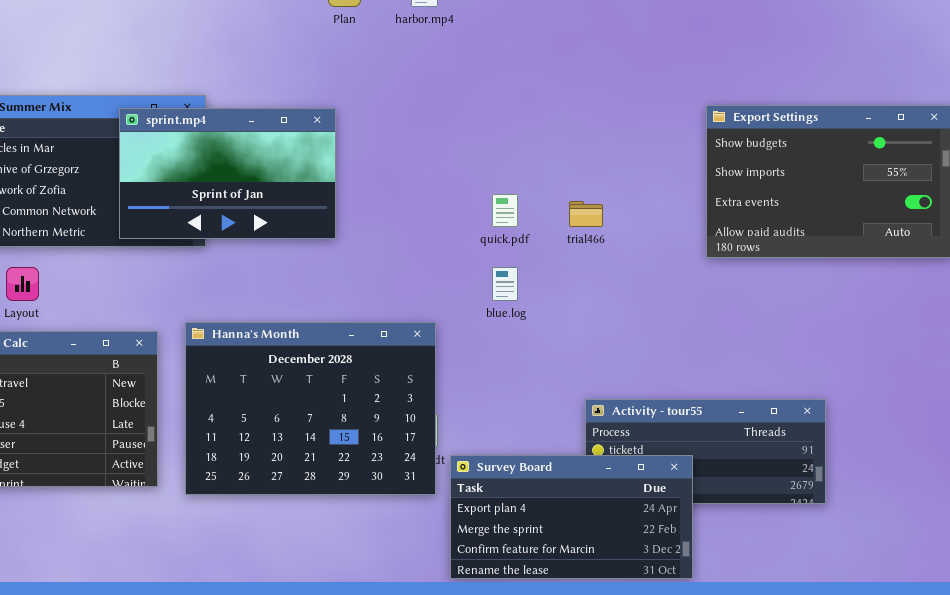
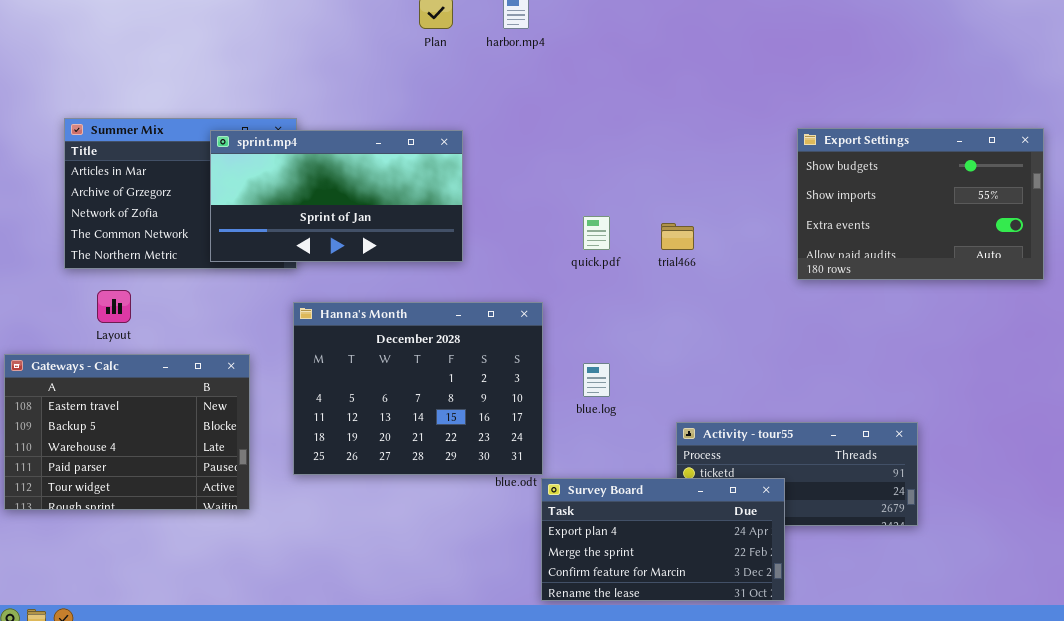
sprint.mp4: [119,108,336,239] -> [210,130,463,262], resized
blue.log: [492,267,518,301] -> [583,363,610,397], moved
Hanna's Month: [185,322,436,495] -> [293,302,543,475], moved

